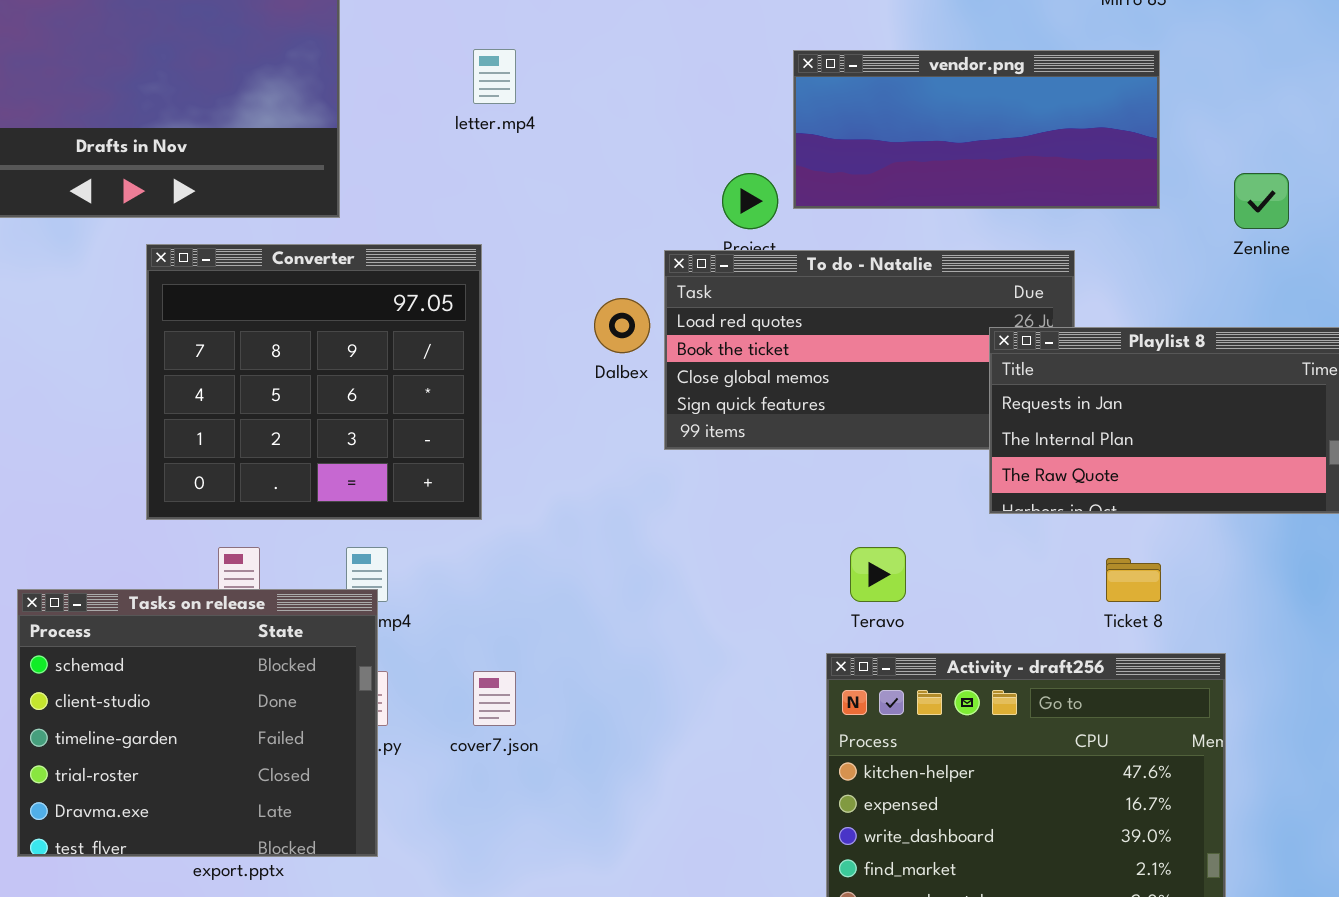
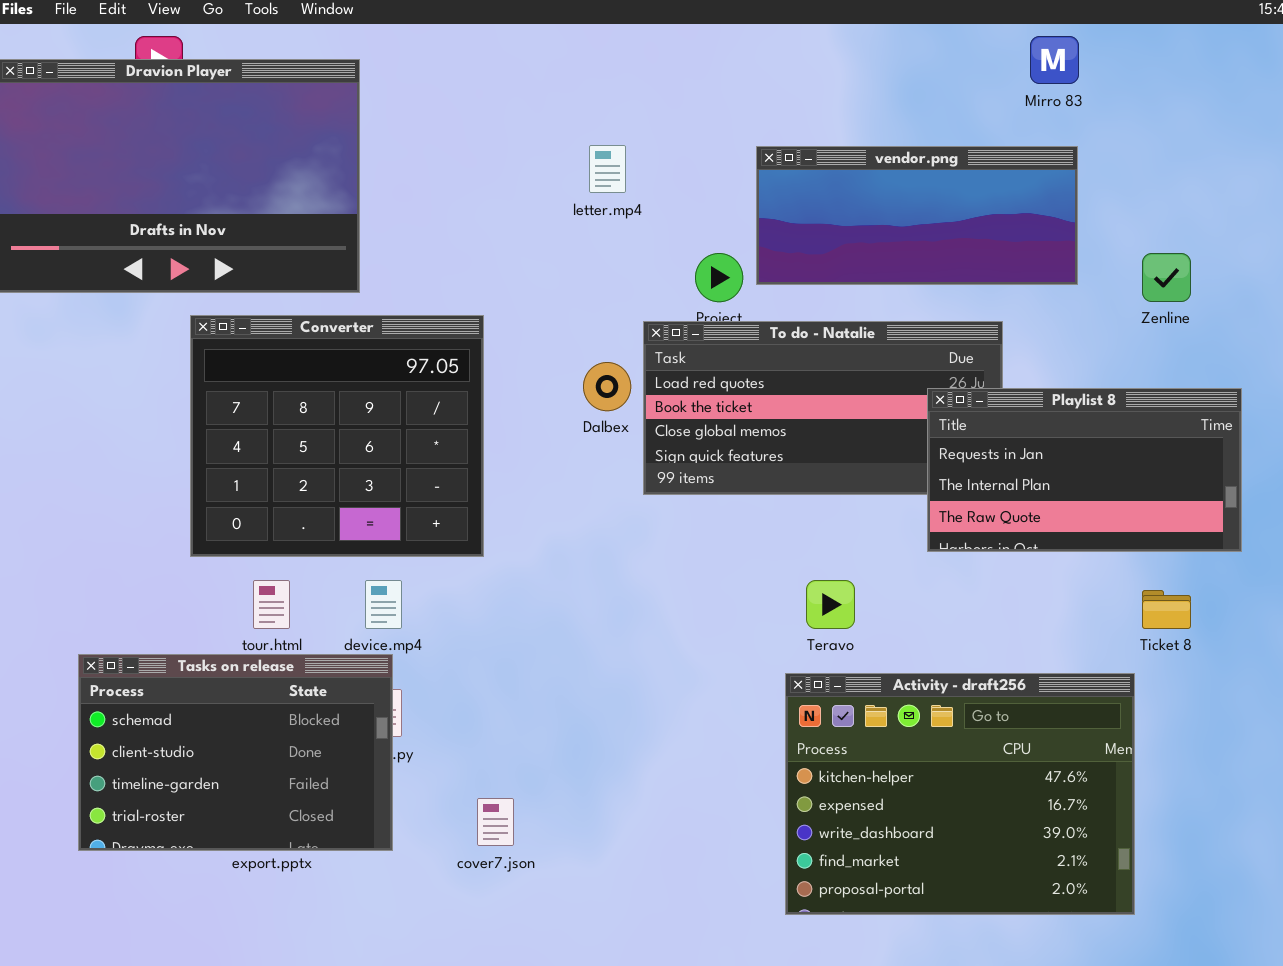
letter.mp4: [473,49,516,104] -> [589,145,626,193], moved
Ticket 8: [1106,558,1161,602] -> [1142,590,1191,629], moved
Tasks on release: [17,589,378,857] -> [78,654,393,851], resized
cover7.json: [473,671,516,726] -> [477,798,514,846], moved

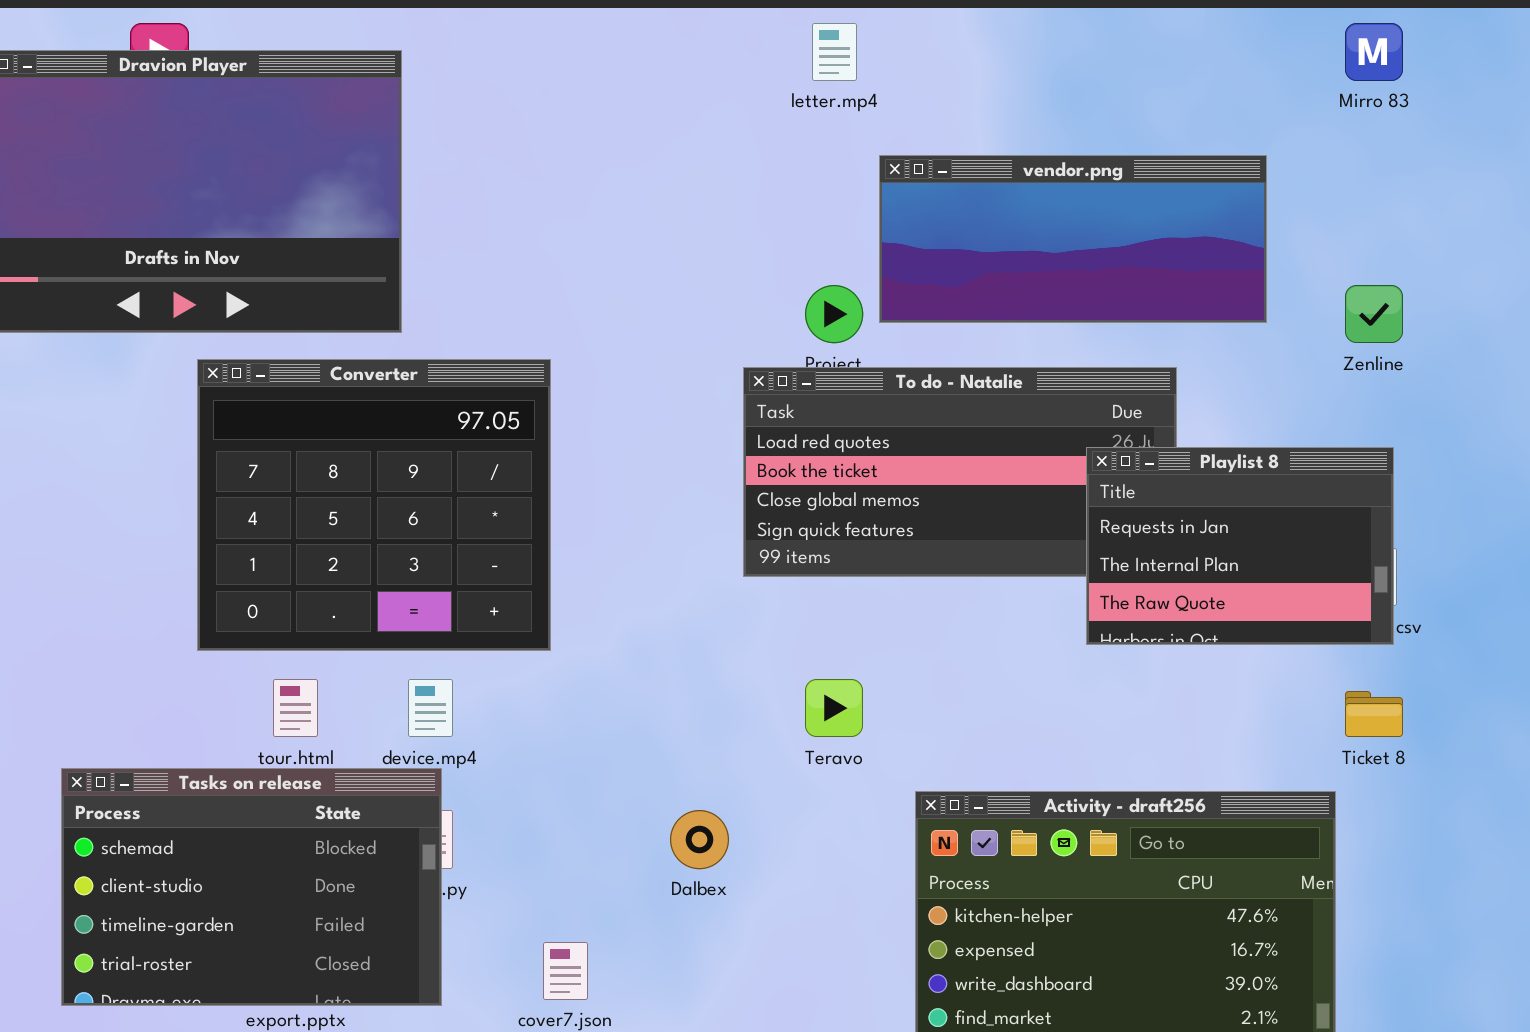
Mirro 83: [1030,36,1079,84] -> [1345,23,1403,81], moved
letter.mp4: [589,145,626,193] -> [812,23,857,81], moved
Dalbex: [583,362,631,411] -> [670,810,729,869], moved
Playlist 8: [927,388,1242,552] -> [1086,447,1394,645], resized
Teravo: [806,580,855,629] -> [805,679,863,737], moved

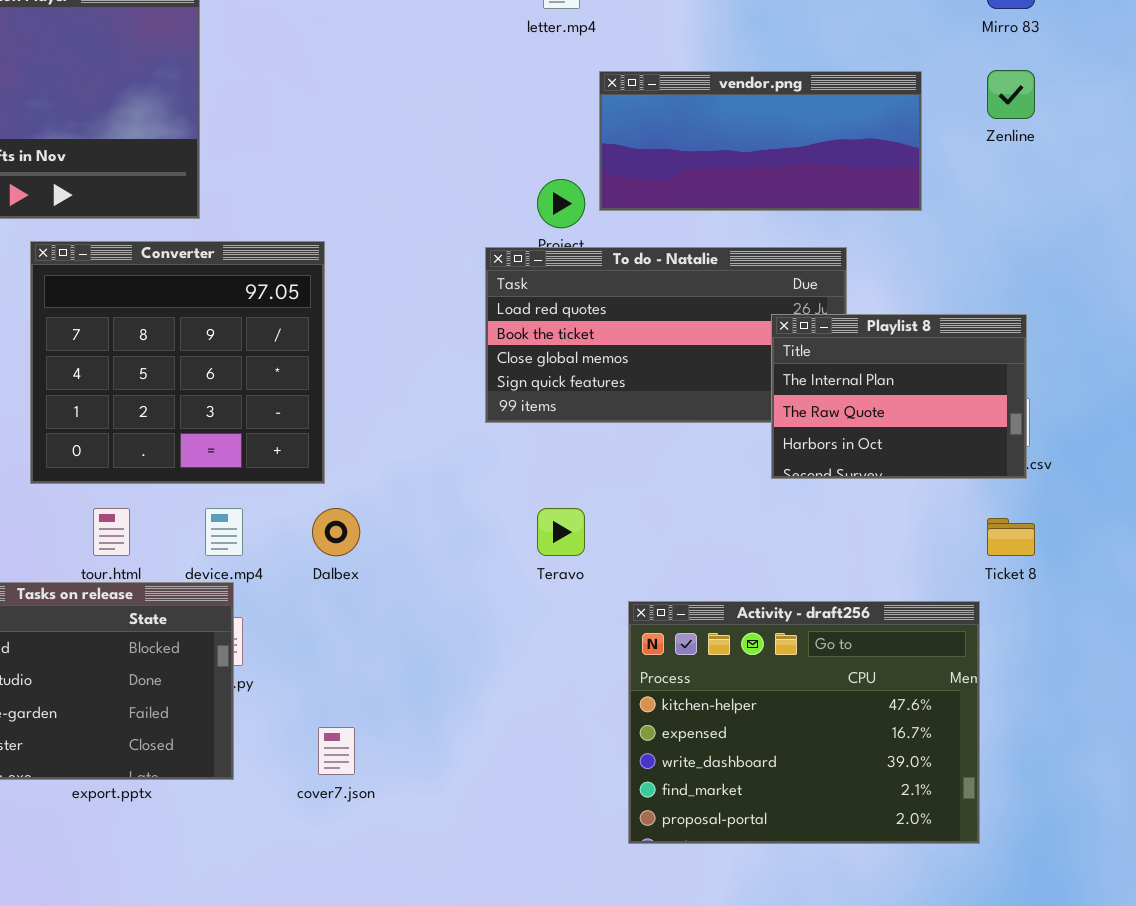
Zenline: [1345,285,1403,343] -> [987,70,1035,119], moved
Playlist 8: [1086,447,1394,645] -> [771,314,1027,479], scrolled down 1 row
Dalbex: [670,810,729,869] -> [312,508,360,556], moved

